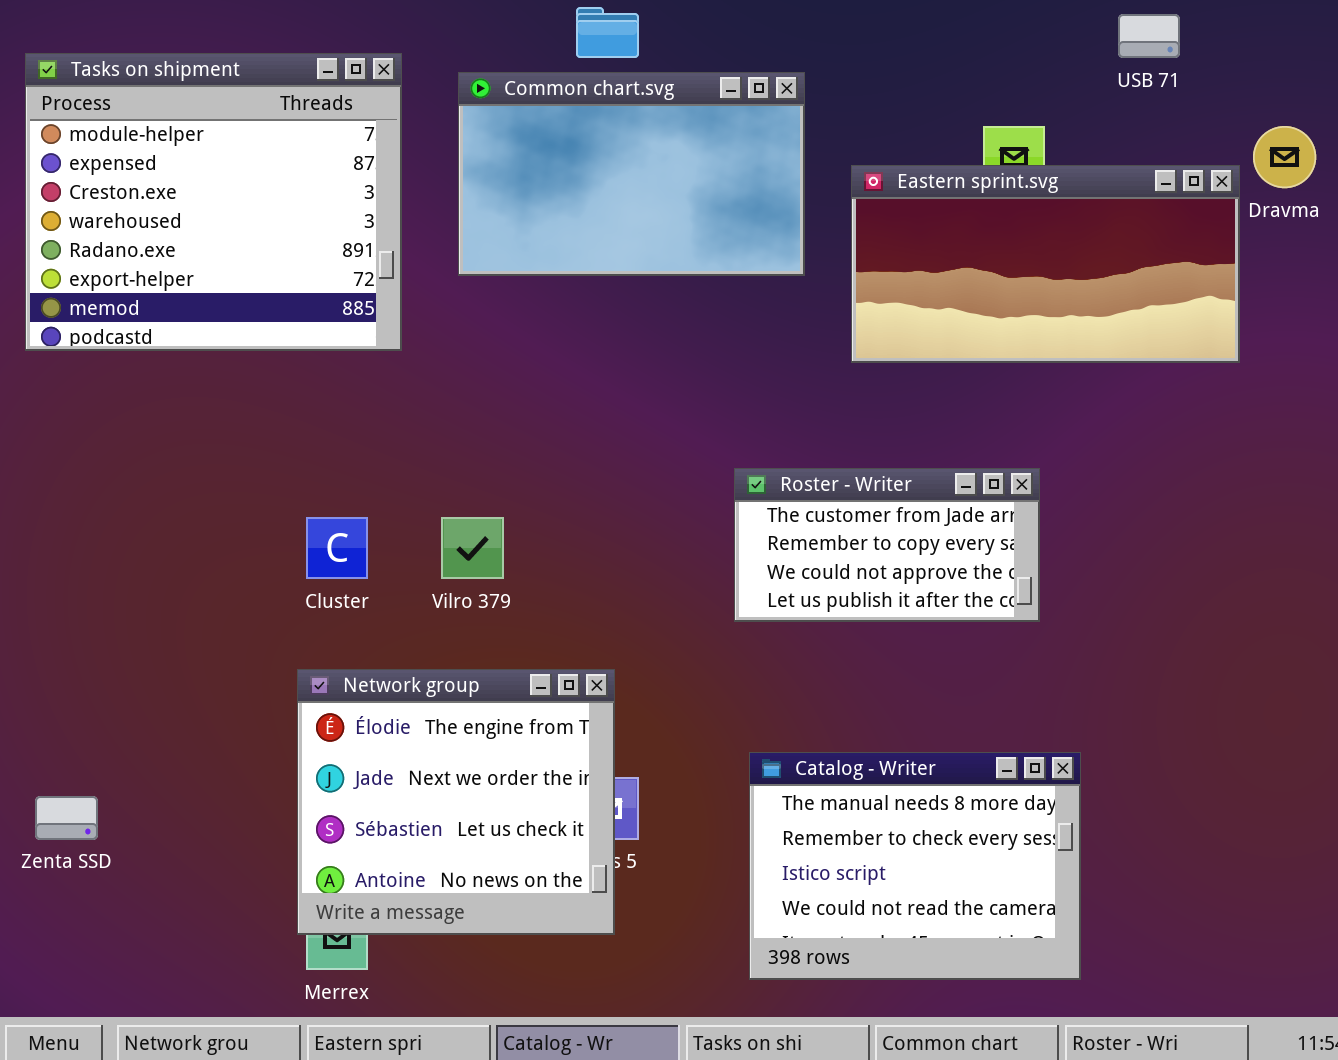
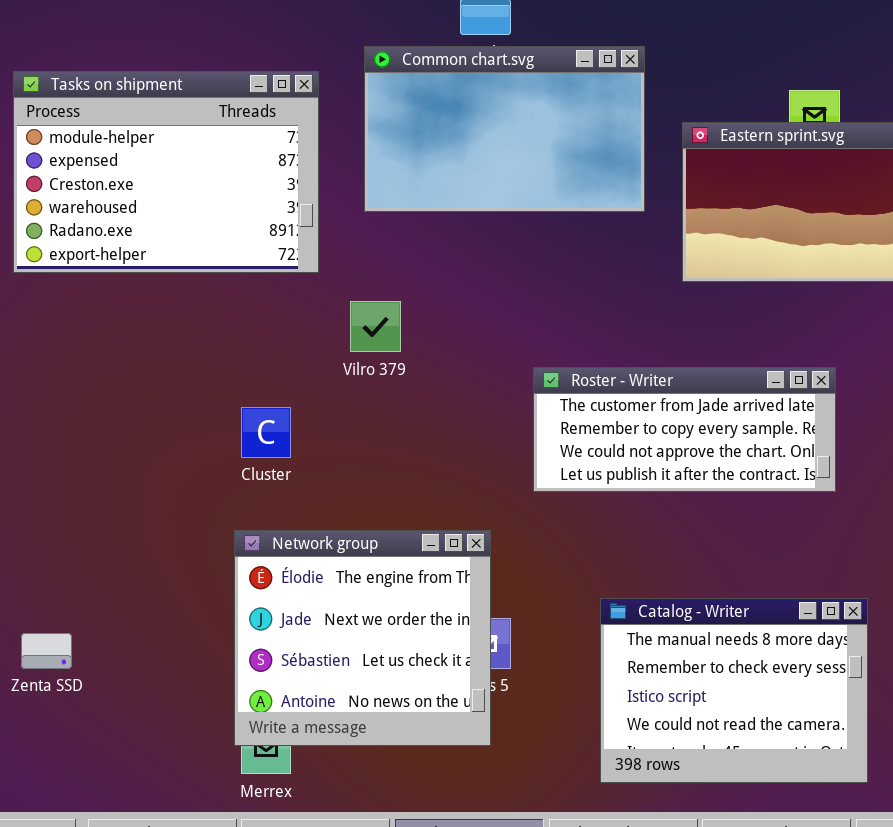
Tasks on shipment: [25,53,402,351] -> [13,71,319,273], resized
Roster - Writer: [734,468,1040,622] -> [533,367,836,492], resized
Vilro 379: [441,517,504,579] -> [350,301,401,352], moved

